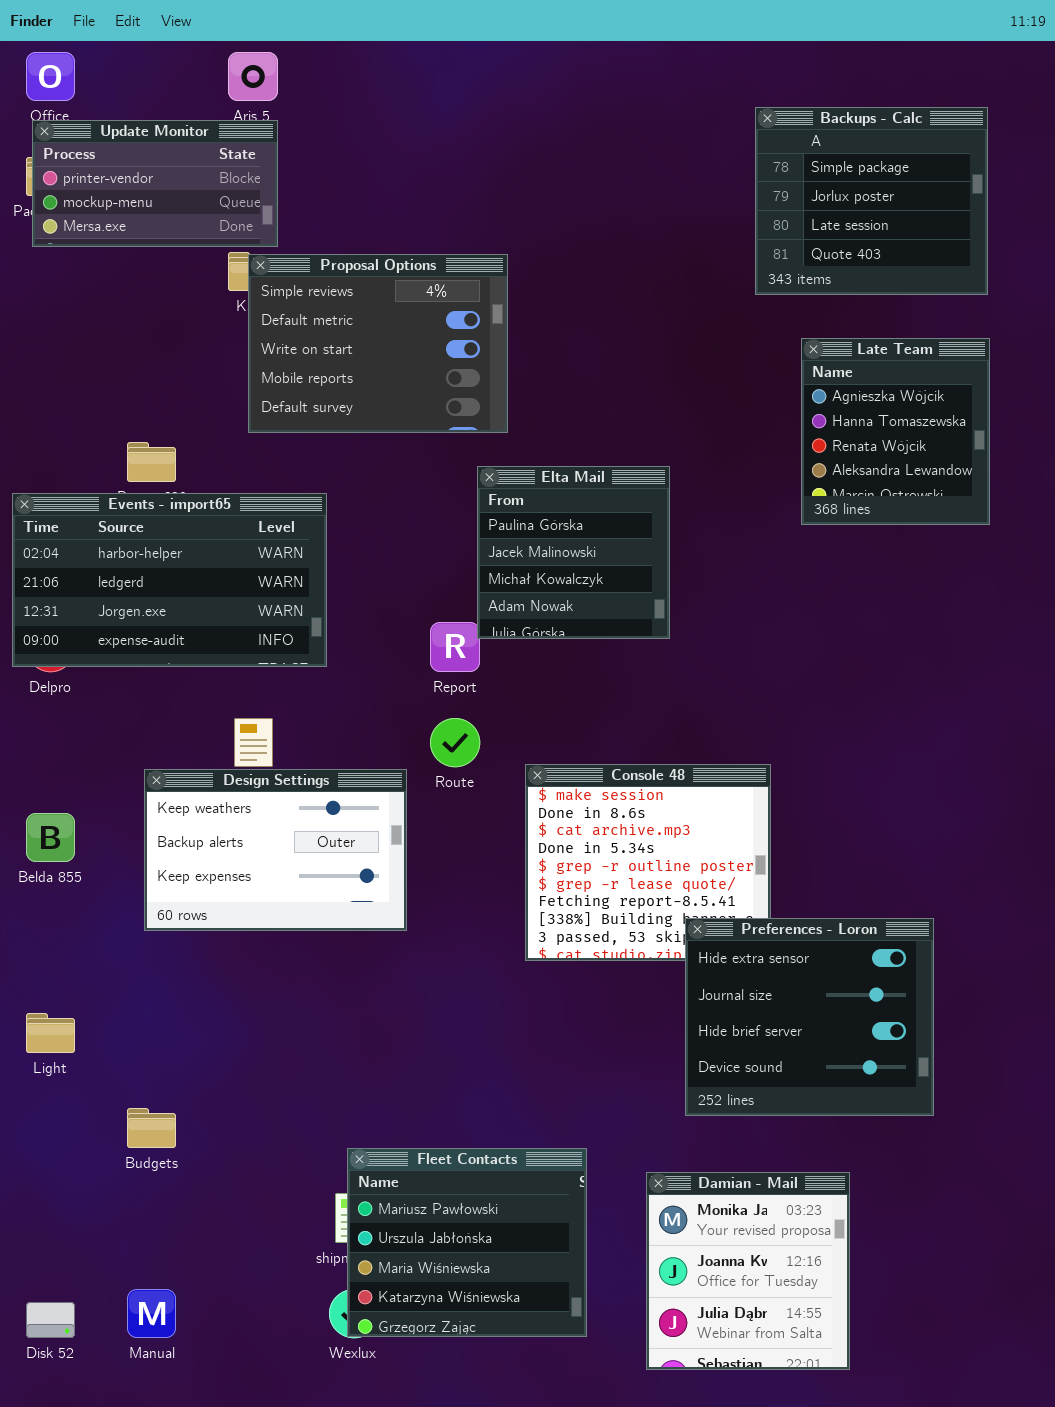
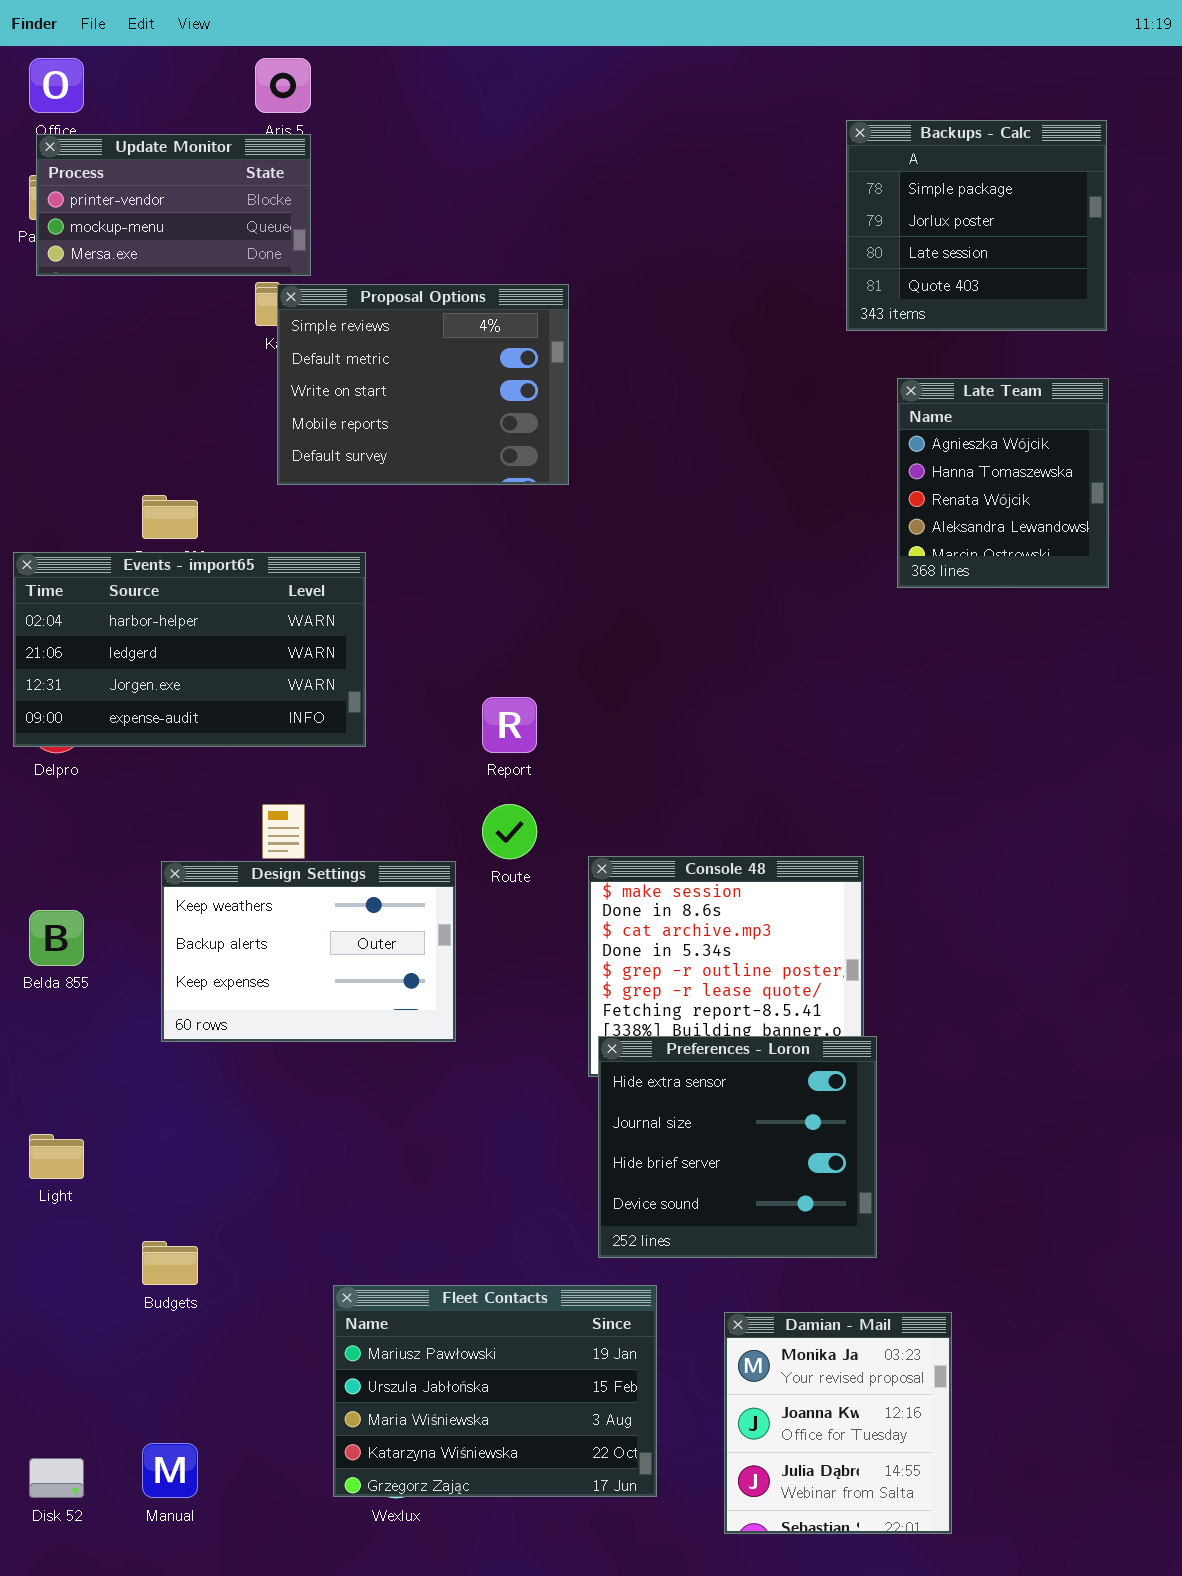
Elta Mail: [477,466,670,639] -> none, closed
Preferences - Loron: [685,918,934,1116] -> [598,1036,877,1258], moved
Fleet Contacts: [347,1148,587,1337] -> [333,1285,657,1497], resized

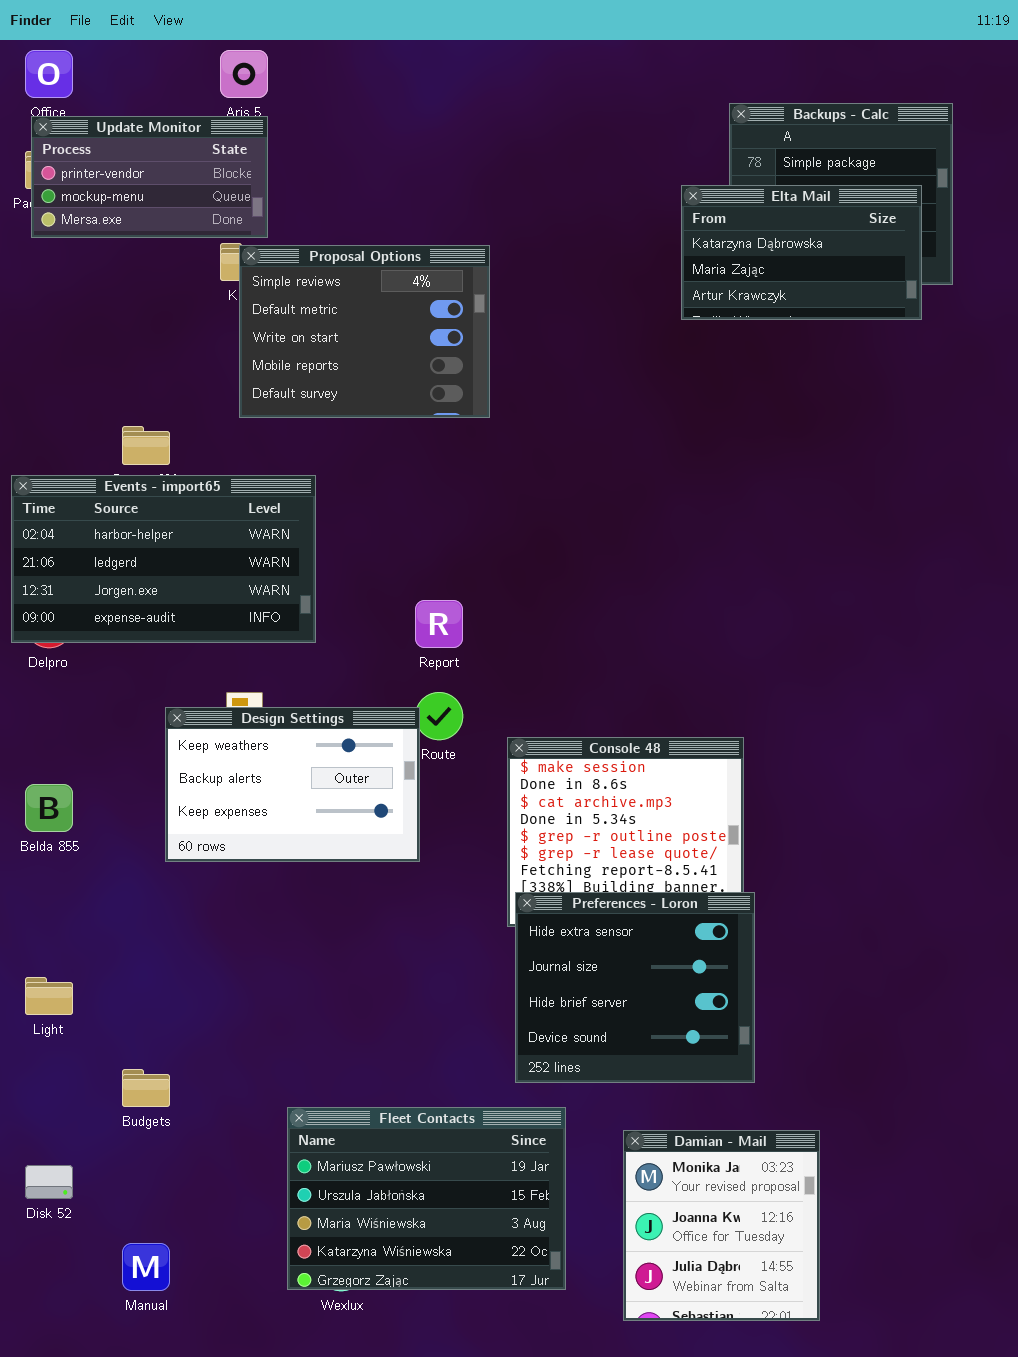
Elta Mail: none -> [681,185,922,320], opened
Late Team: [897,378,1109,588] -> none, closed
Design Settings: [161,861,456,1042] -> [165,707,420,862], moved
Disk 52: [29,1458,84,1498] -> [25,1165,73,1199], moved

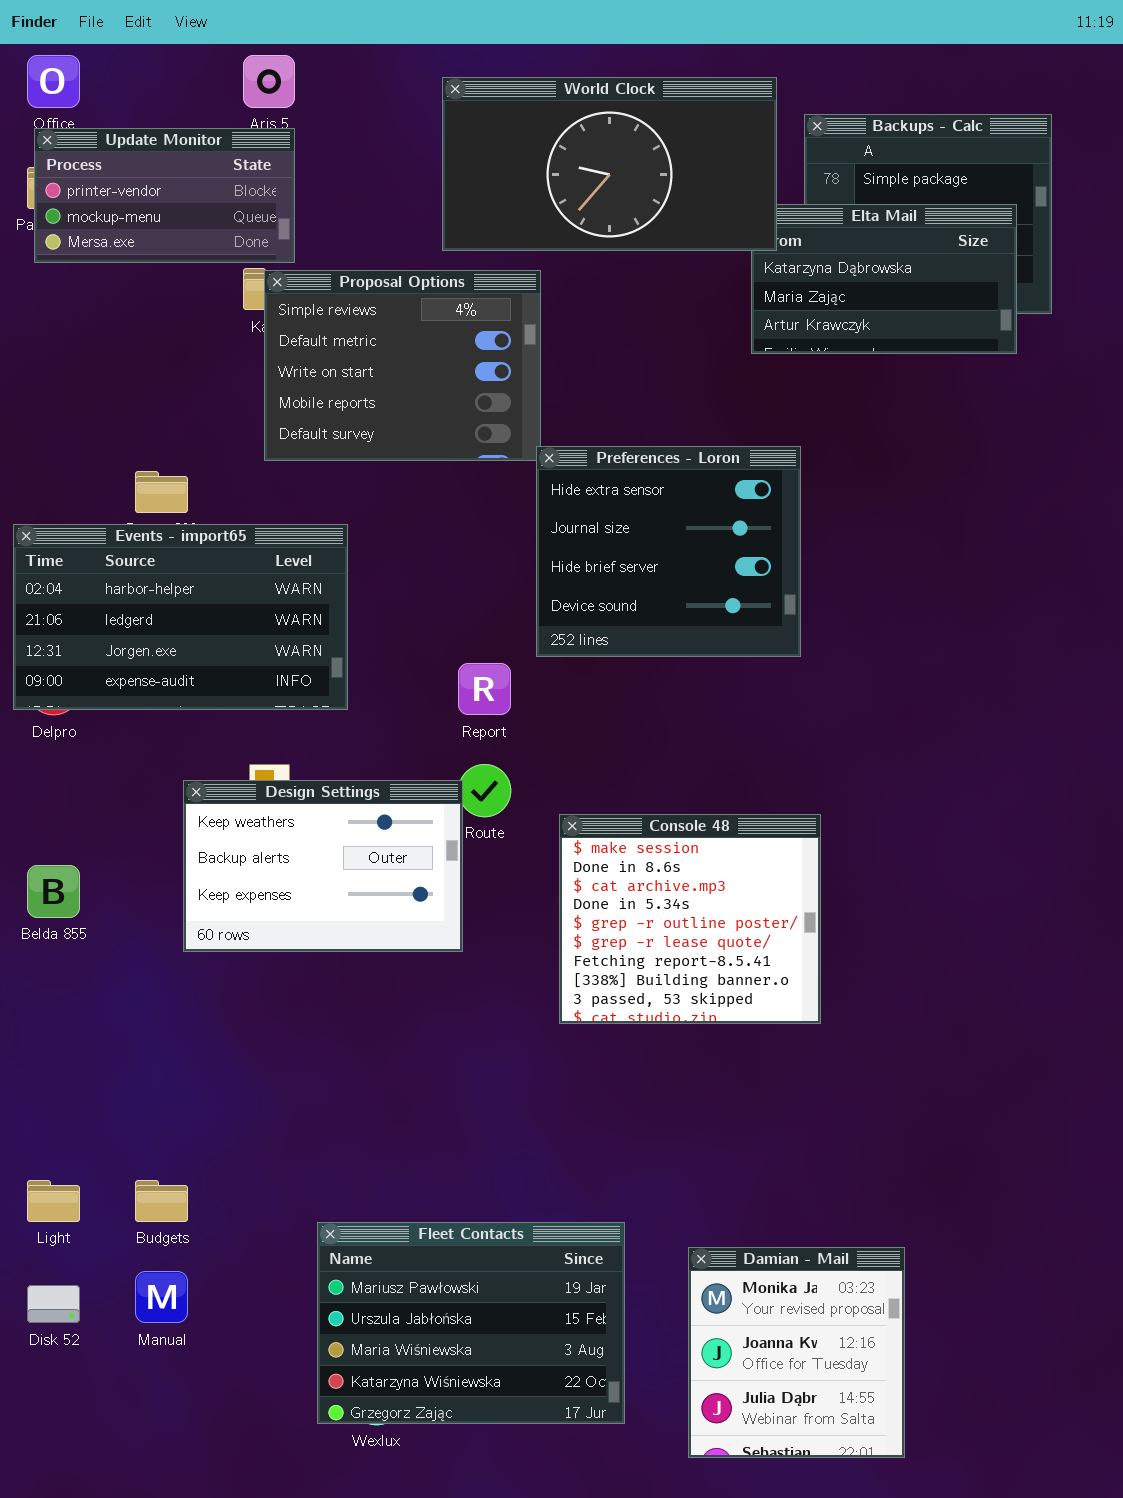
World Clock: none -> [442,77,777,251], opened
Preferences - Loron: [515,892,755,1083] -> [536,446,801,657], moved
Light: [25,977,73,1015] -> [27,1180,80,1222], moved
Manual: [122,1243,170,1291] -> [135,1271,188,1323], moved

